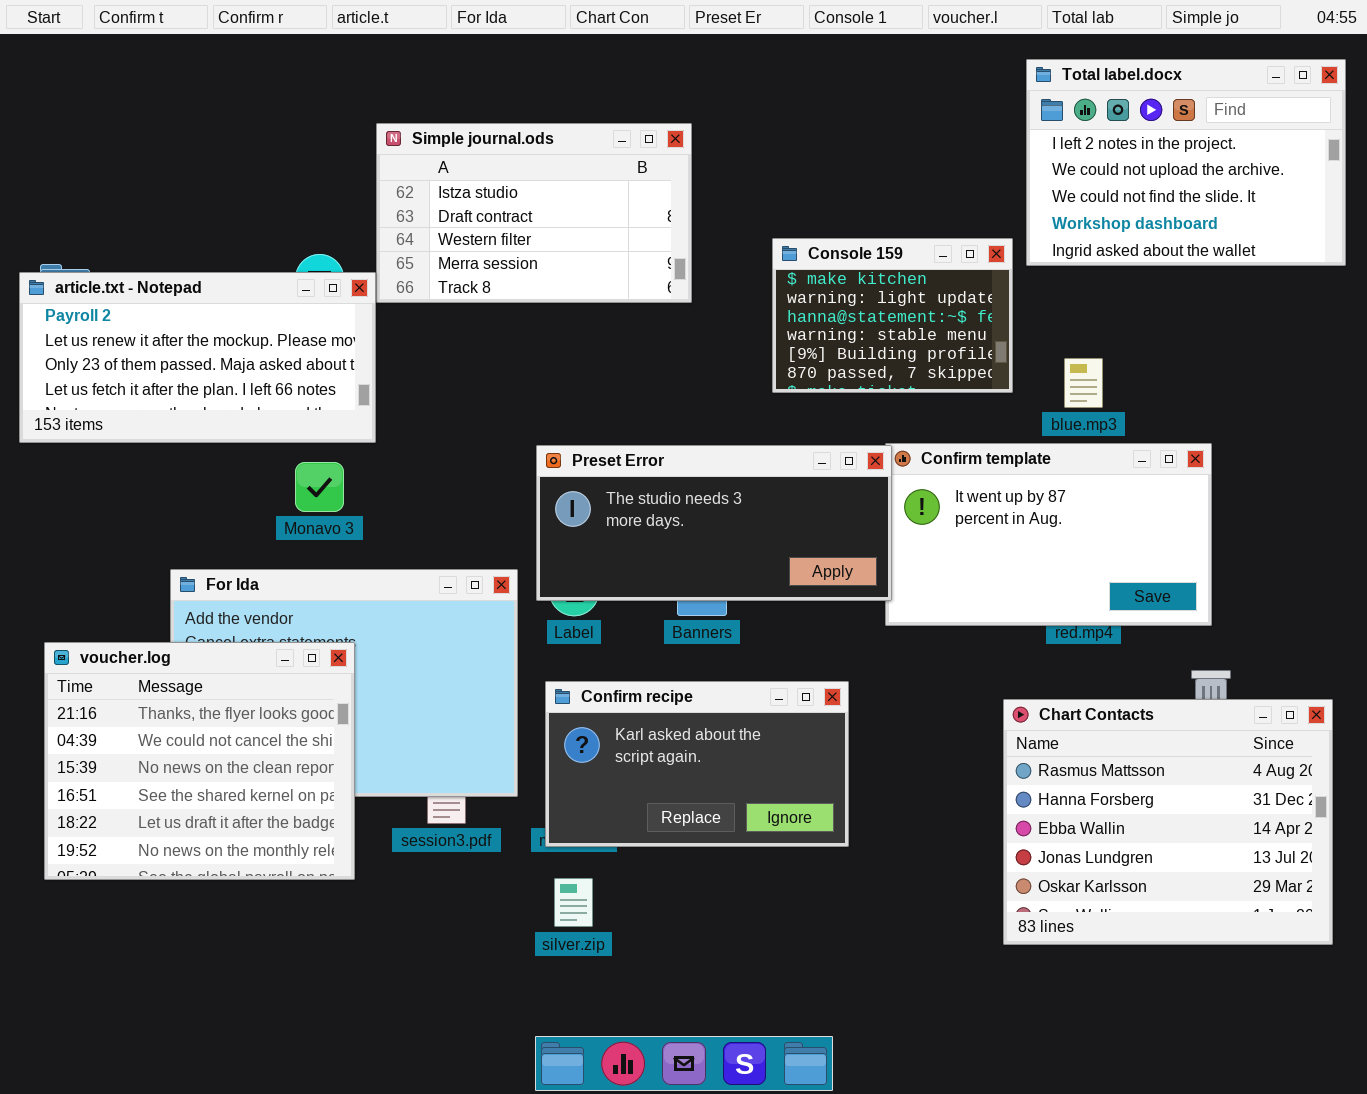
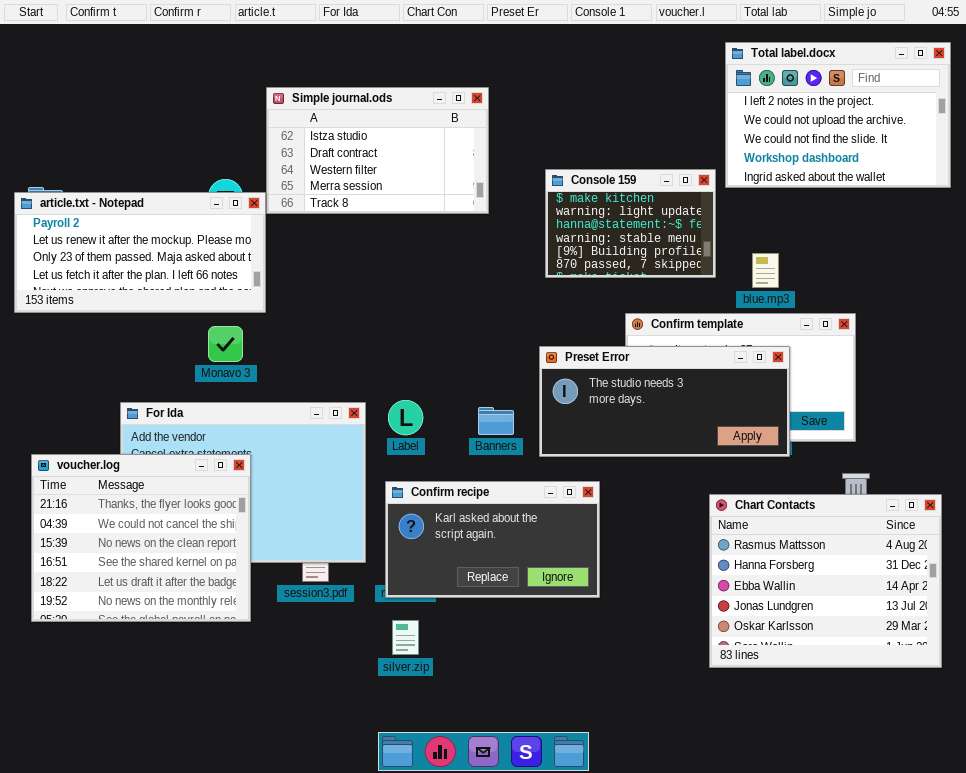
Preset Error: [536,445,892,601] -> [539,346,790,457], moved

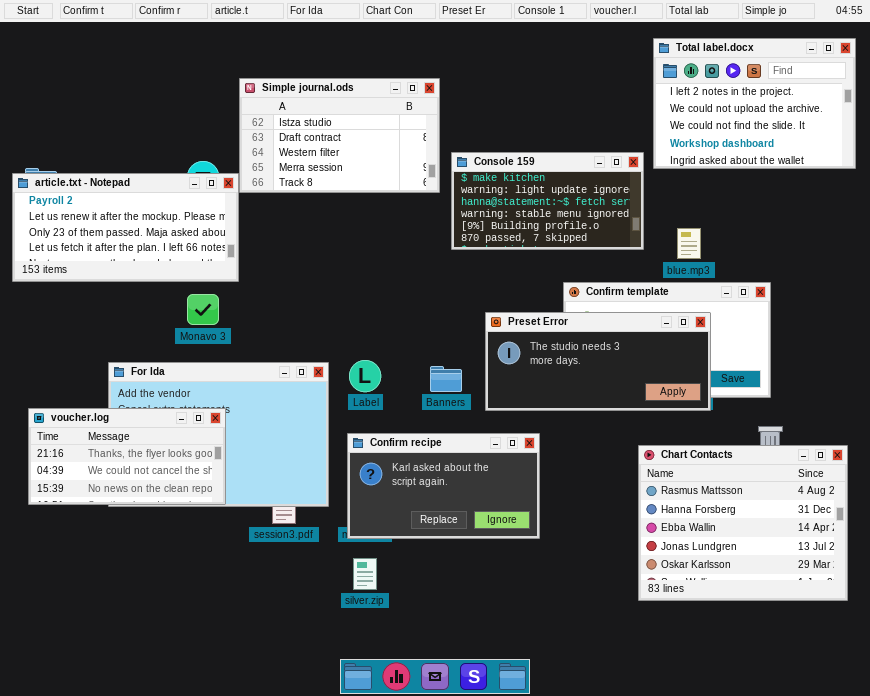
Console 159: [545,169,716,278] -> [451,152,644,250], resized
voucher.log: [31,454,251,622] -> [28,408,226,505], resized

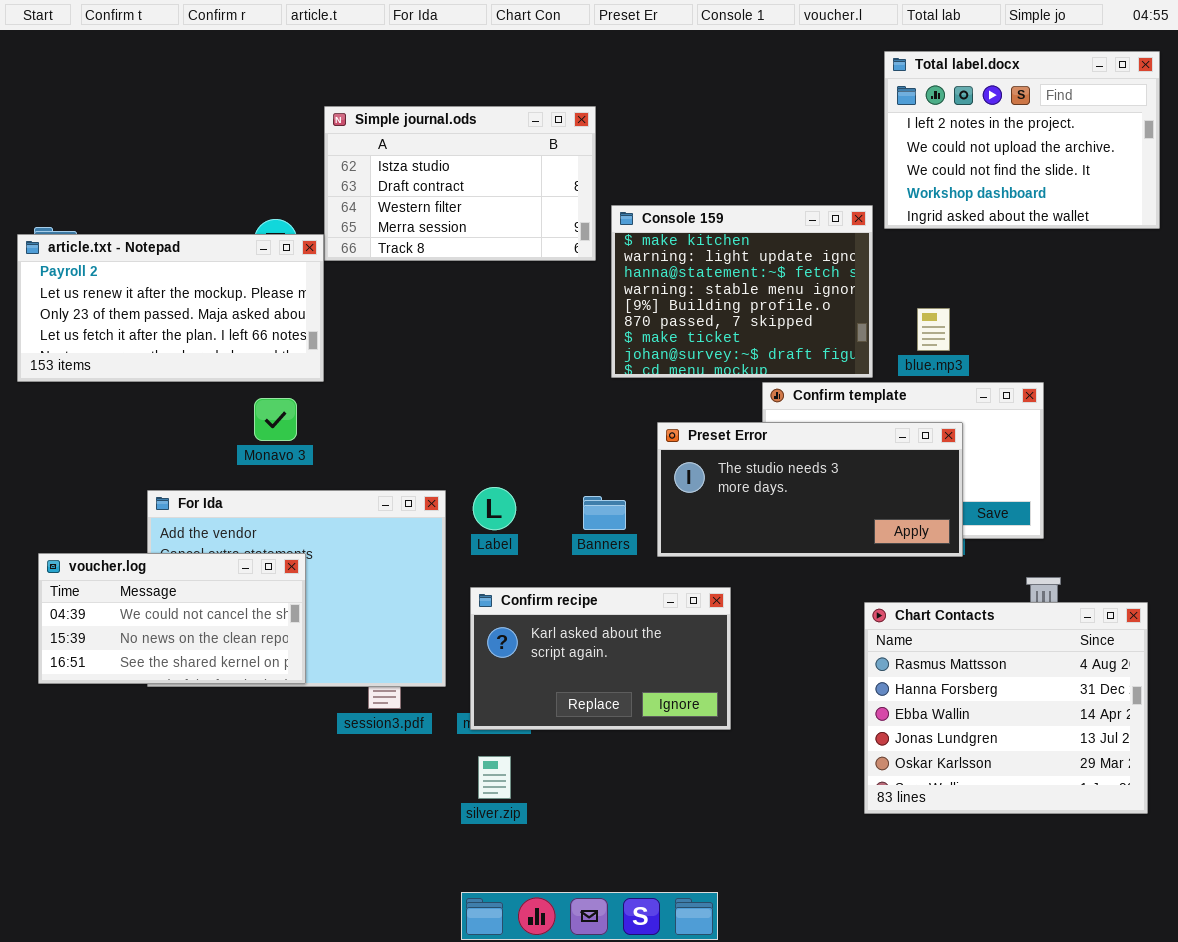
Console 159: [451,152,644,250] -> [611,205,873,378], resized
voucher.log: [28,408,226,505] -> [38,553,306,684], scrolled down 1 row

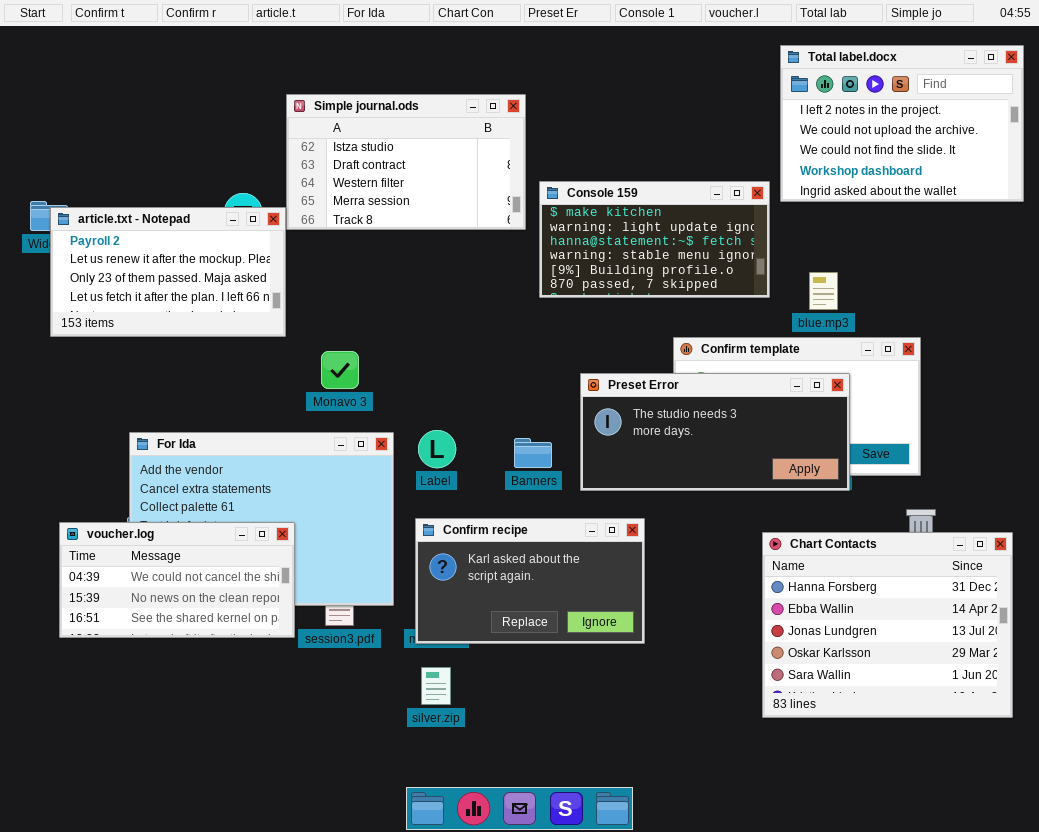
Console 159: [611,205,873,378] -> [539,181,770,298], resized
article.txt - Notepad: [17,234,324,382] -> [50,207,286,337], resized
Monavo 3: [254,398,297,441] -> [321,351,359,389], moved
voucher.log: [38,553,306,684] -> [59,522,295,638], moved
Chart Contacts: [864,602,1148,814] -> [762,532,1013,718], scrolled down 1 row

